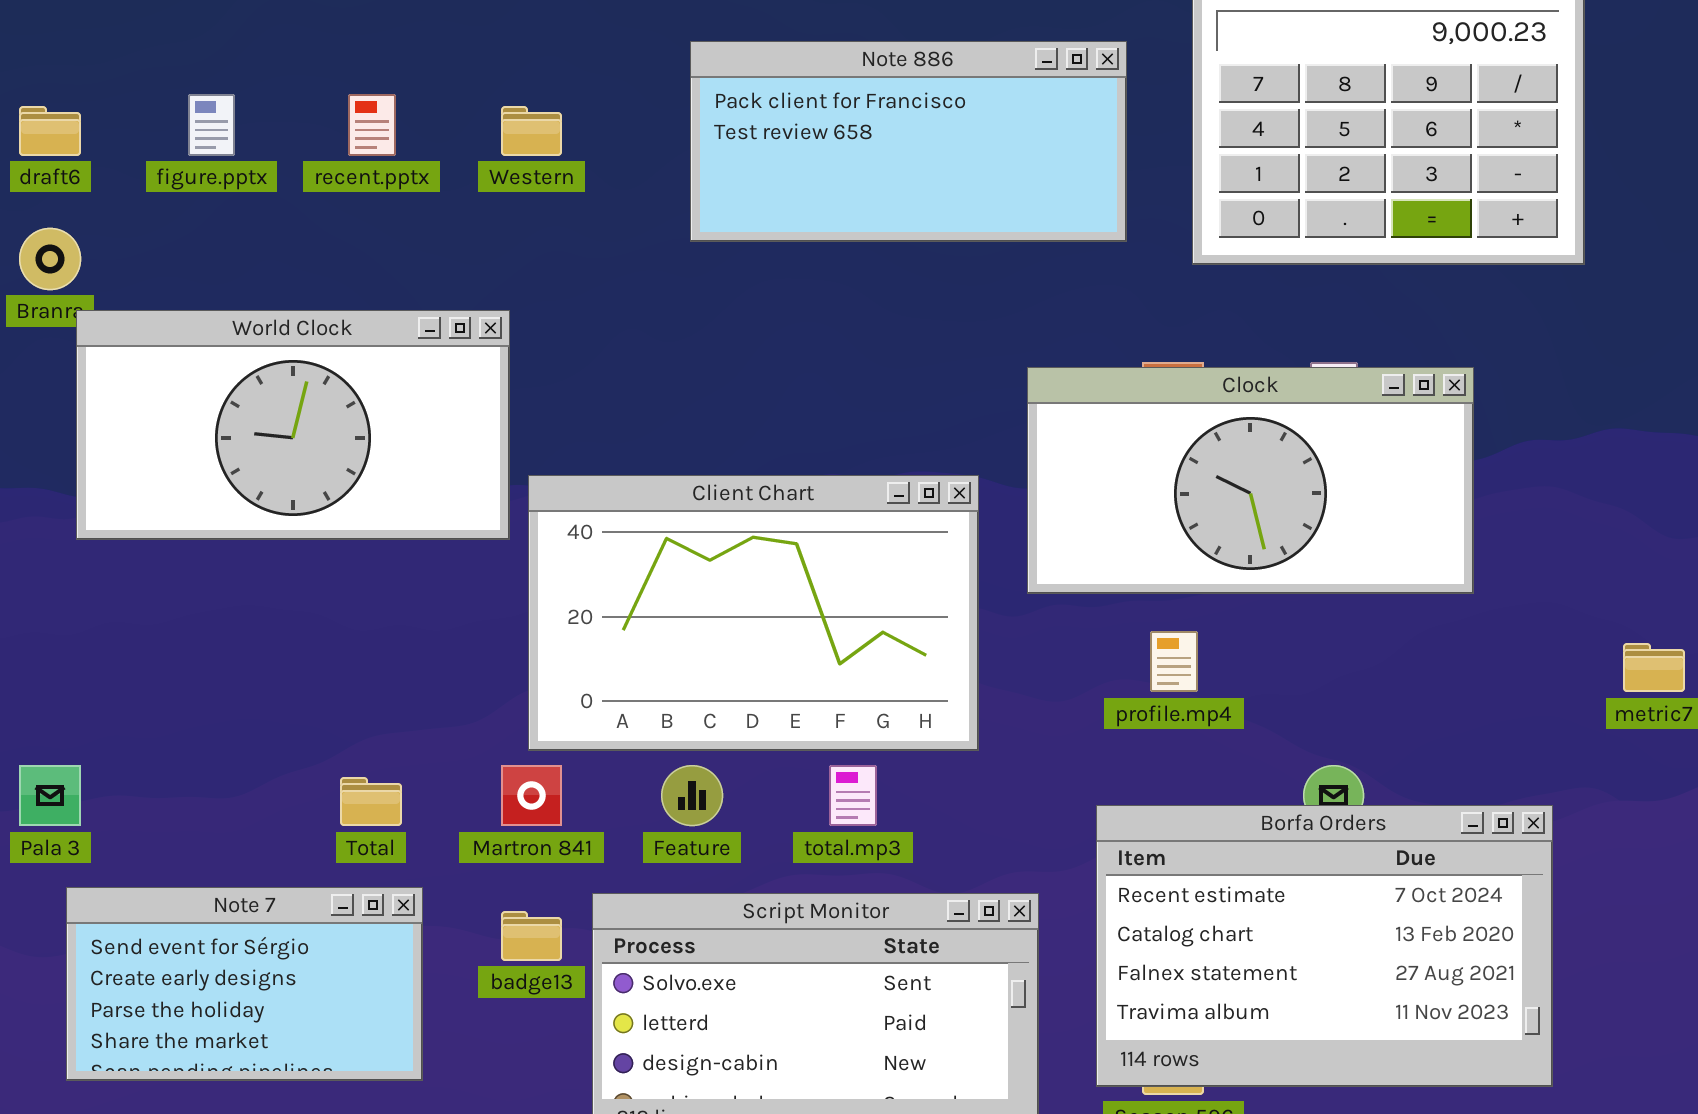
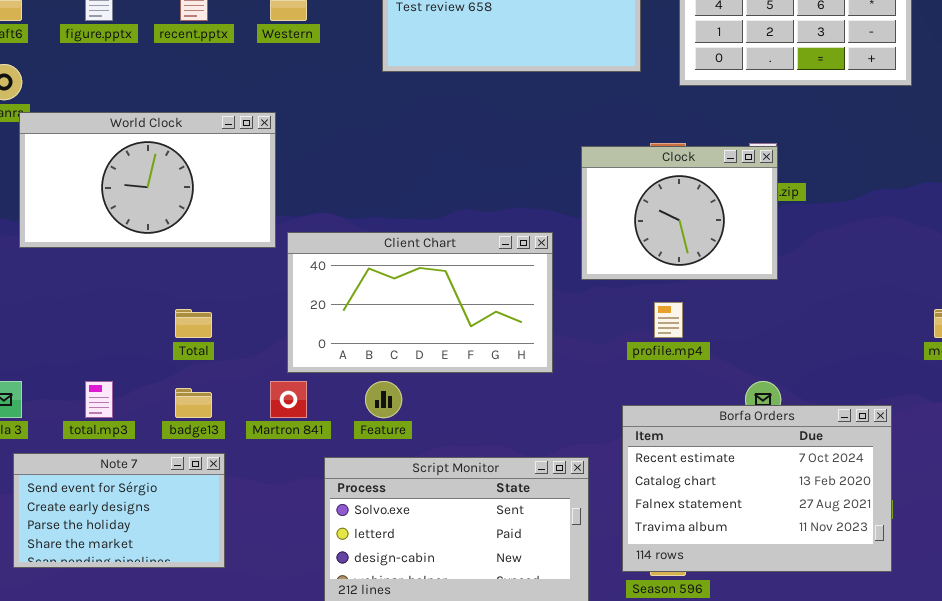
Clock: [1027,367,1474,594] -> [581,146,778,280], resized
Client Chart: [528,475,979,751] -> [287,232,553,373], resized
total.mp3: [829,765,877,826] -> [85,381,113,418], moved
Total: [340,777,402,826] -> [175,309,212,338], moved
badge13: [501,911,562,961] -> [175,388,212,418], moved

